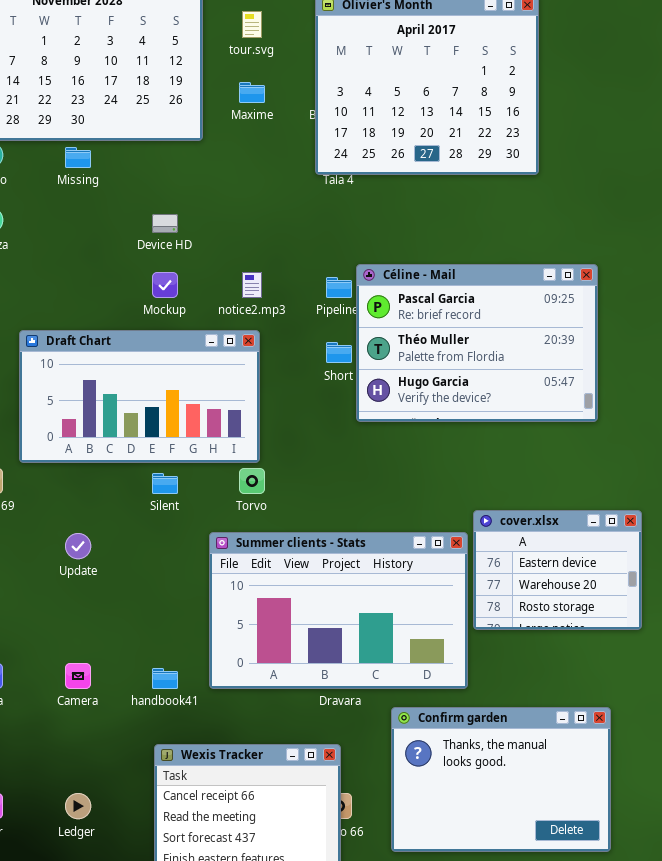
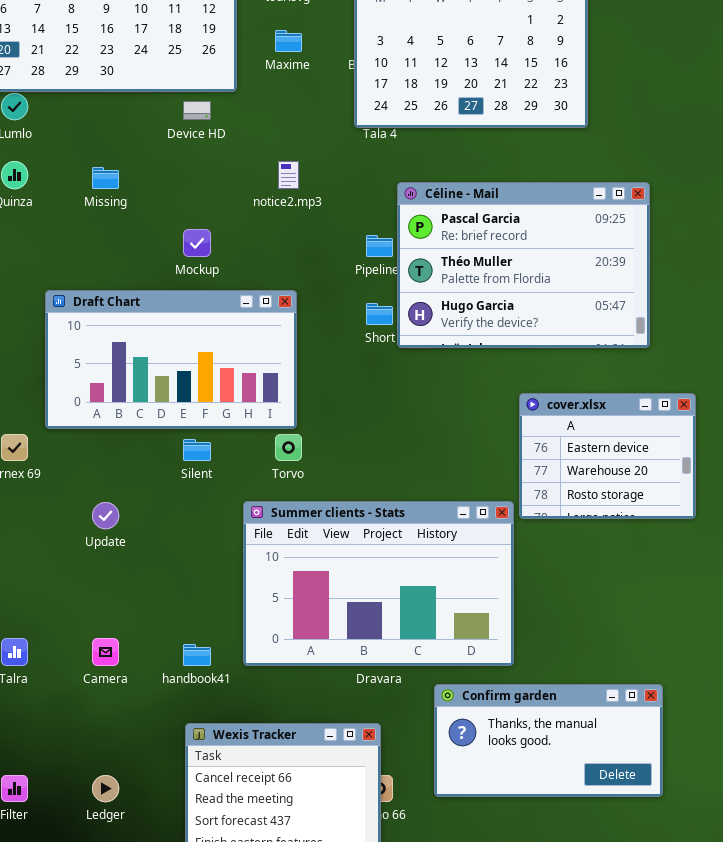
Missing: [65,147,91,168] -> [92,167,119,189], moved
Device HD: [152,214,178,233] -> [183,101,211,120], moved
Céline - Mail: [356,264,598,422] -> [397,182,650,348], moved
notice2.mp3: [242,272,262,298] -> [278,161,299,189], moved
cover.xlsx: [473,510,642,630] -> [519,393,696,519], moved
Confirm garden: [391,707,611,852] -> [434,684,663,797], resized

